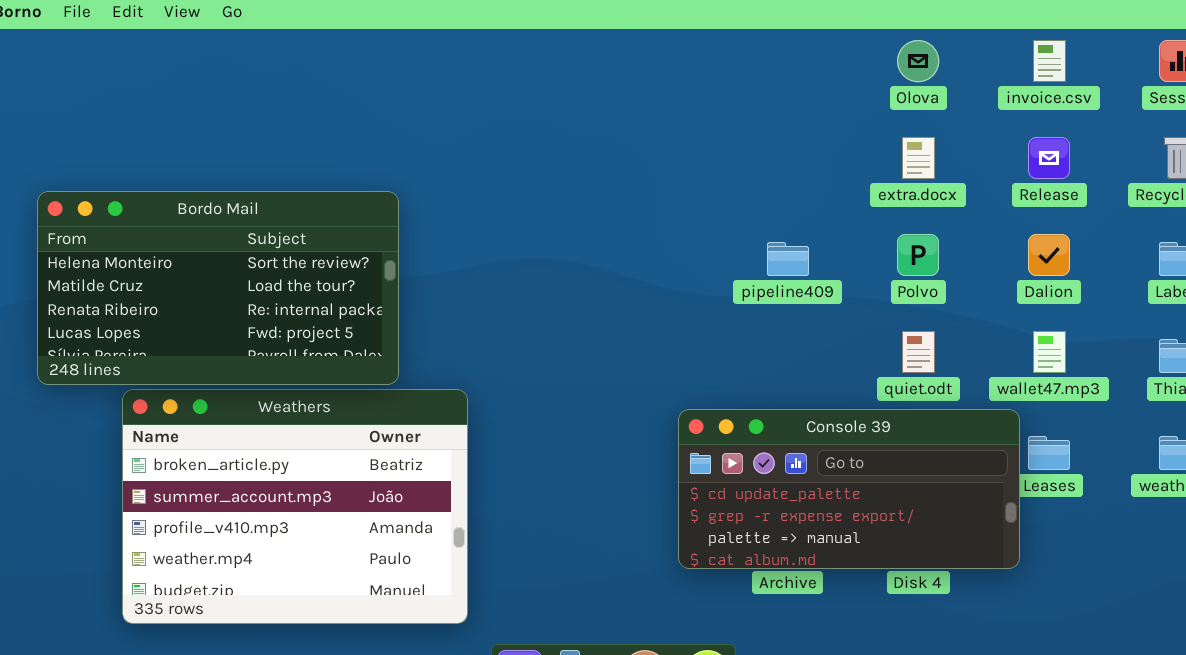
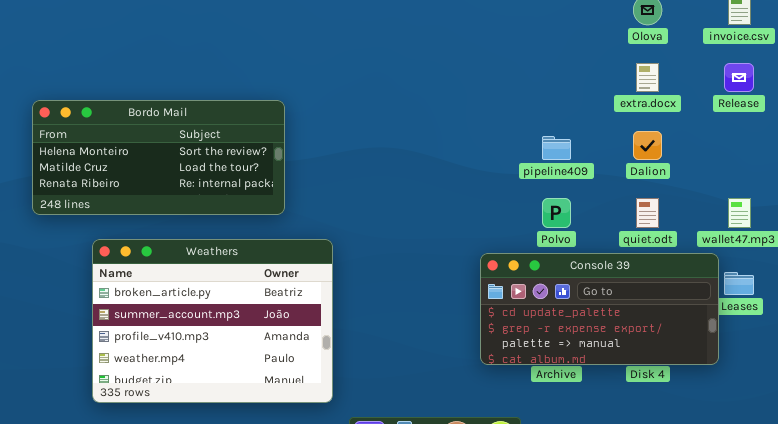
Bordo Mail: [37,191,399,385] -> [32,100,285,215], resized
Polvo: [897,234,939,276] -> [542,198,571,228], moved
Dalion: [1028,234,1070,276] -> [633,131,662,160], moved

